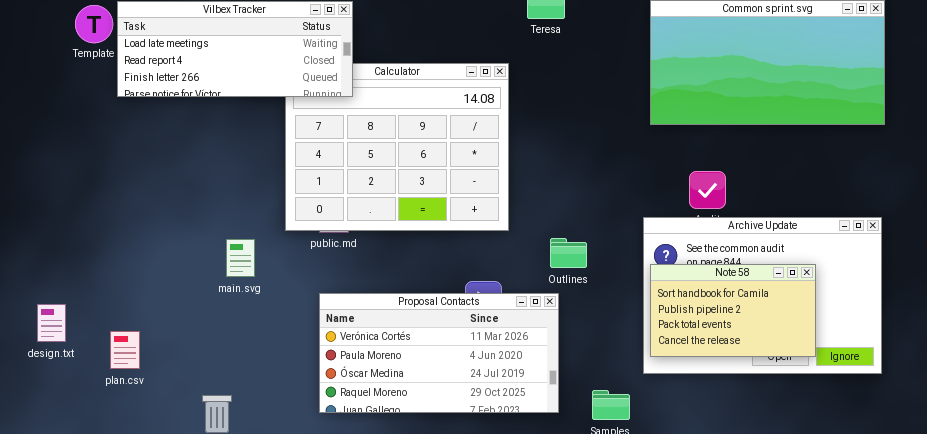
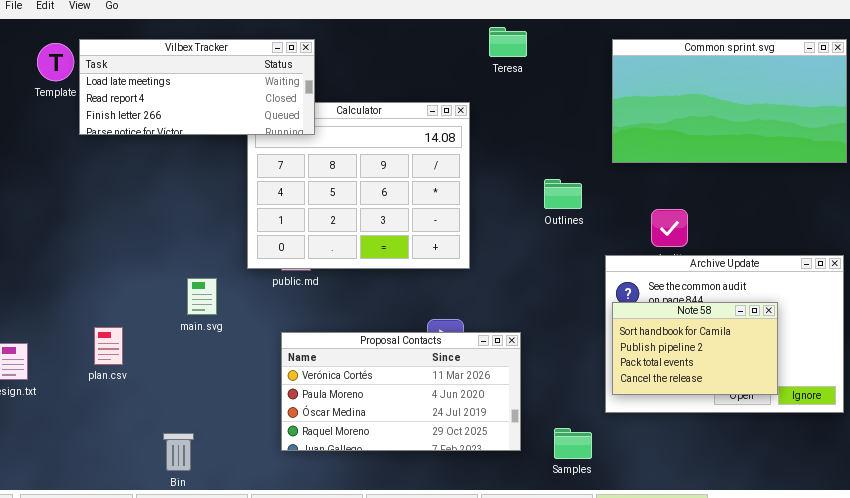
Outlines: [550,238,587,268] -> [544,179,582,209], moved
plan.csv: [110,331,140,369] -> [94,327,123,365], moved

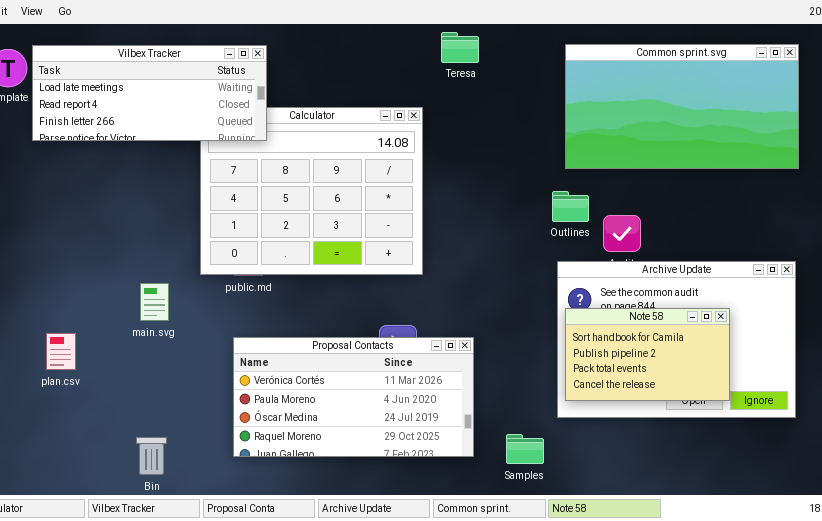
Outlines: [544,179,582,209] -> [552,191,589,222], moved
Bin: [163,433,194,471] -> [136,437,167,475], moved

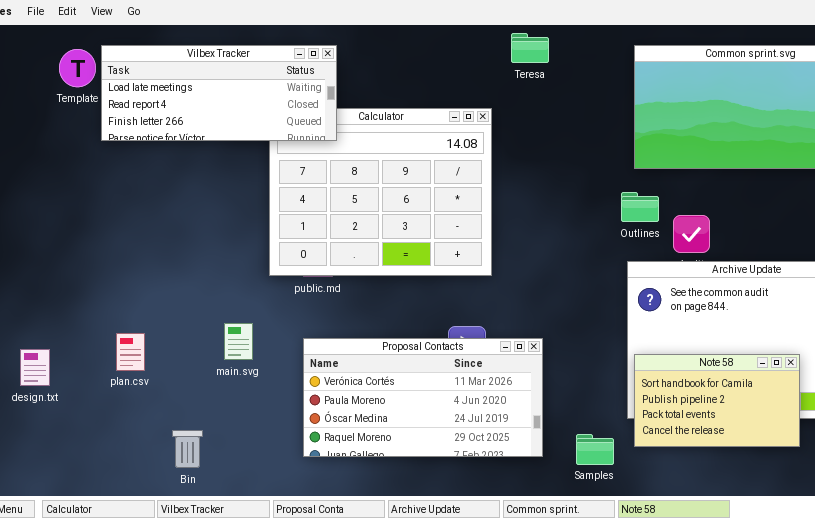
main.svg: [140,283,169,321] -> [224,323,253,360], moved
Note 58: [565,308,730,401] -> [634,354,800,447], moved
Bin: [136,437,167,475] -> [172,430,203,468], moved

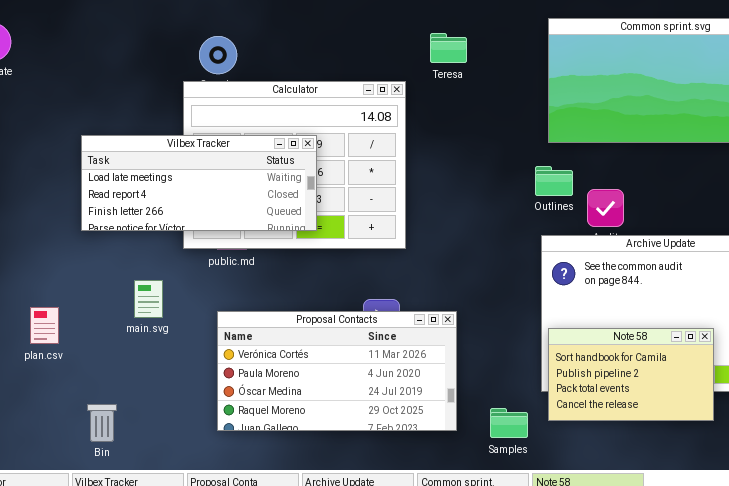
Teresa: [511,33,549,63] -> [430,33,467,63], moved
Vilbex Tracker: [101,45,337,141] -> [81,135,317,231], moved
main.svg: [224,323,253,360] -> [134,280,163,318], moved

